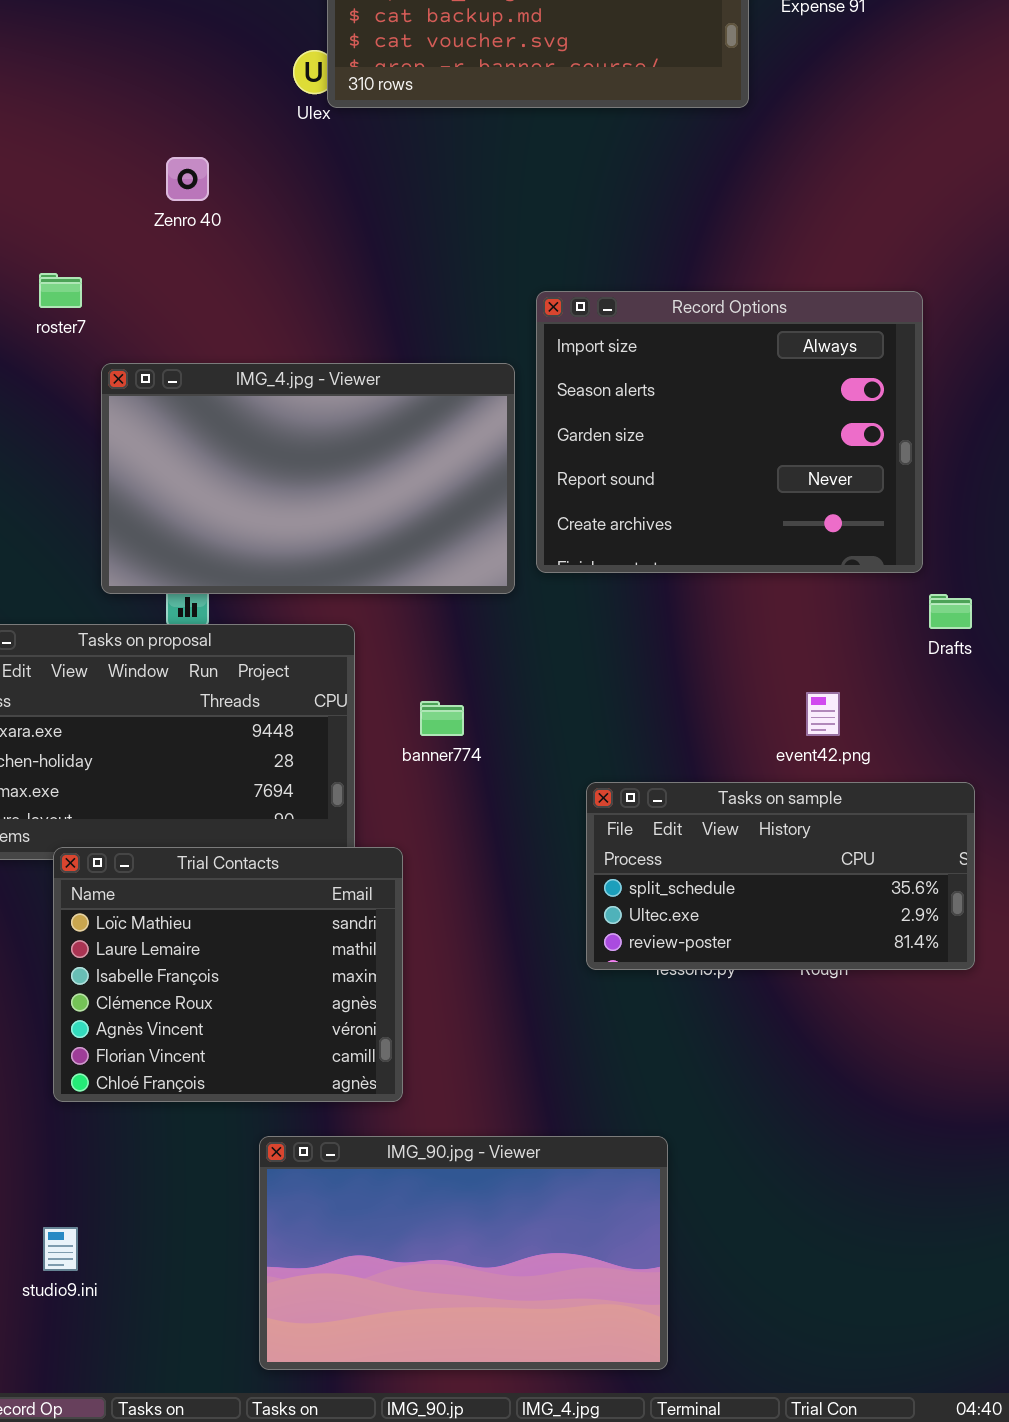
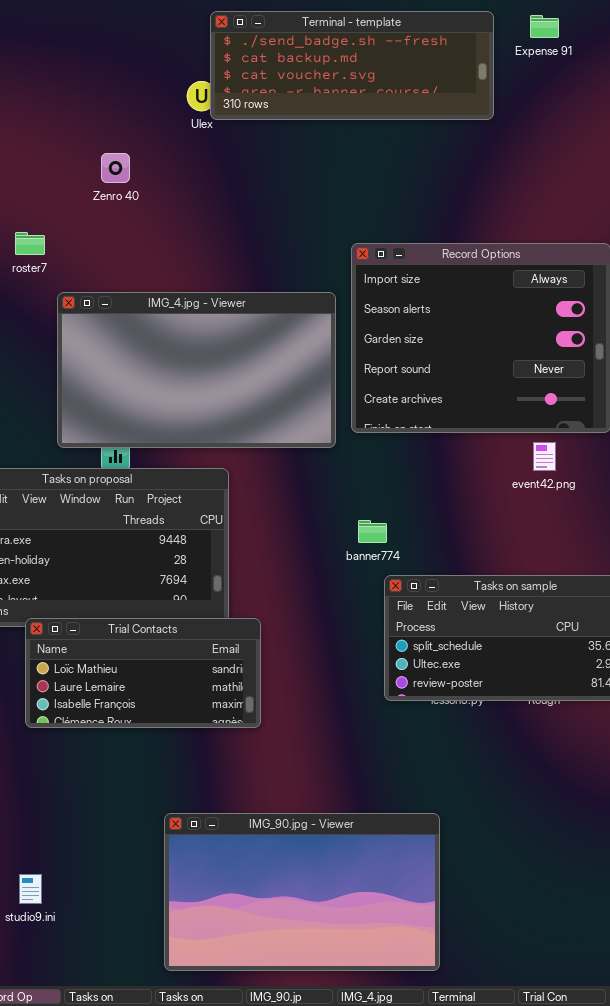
event42.png: [806,692,840,736] -> [533,442,556,471], moved
banner774: [420,701,464,736] -> [358,520,387,543], moved
Trial Contacts: [53,847,403,1102] -> [25,618,261,728], resized

